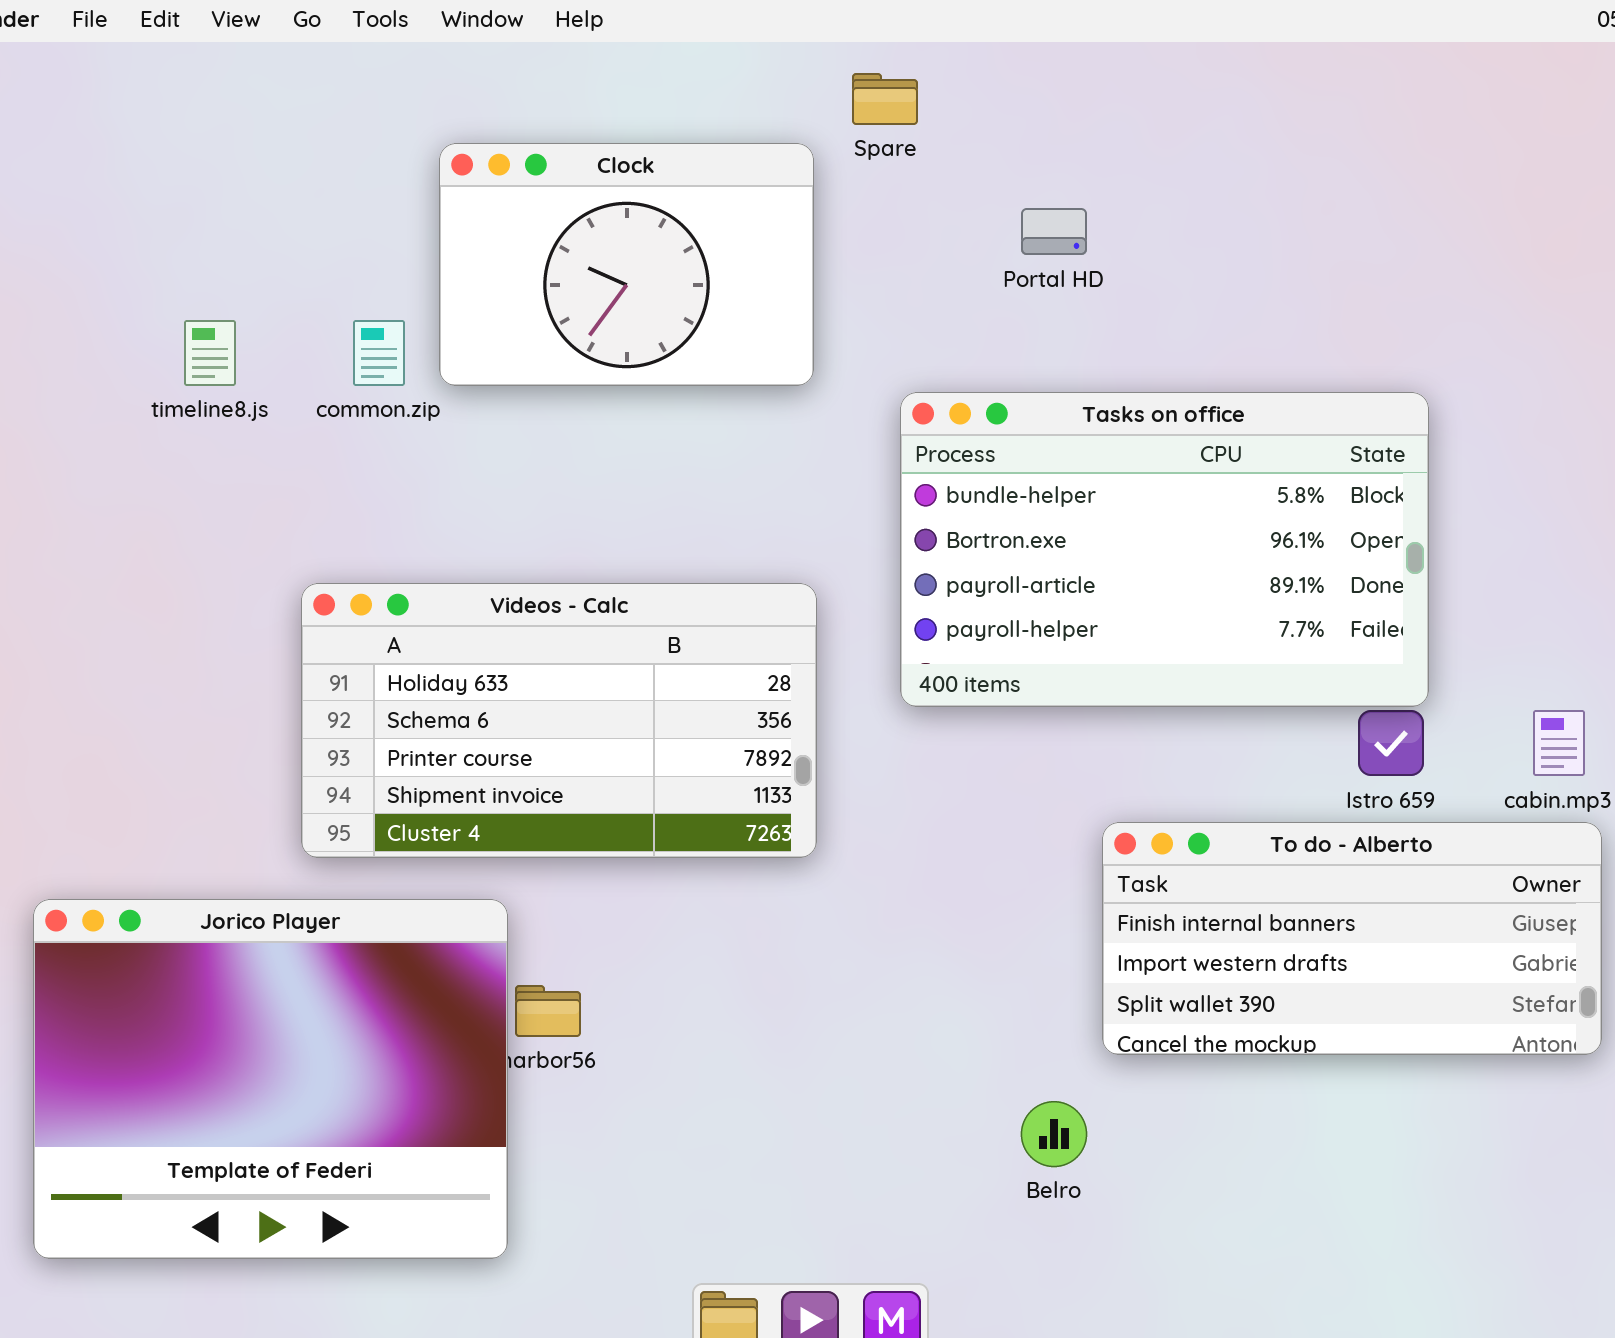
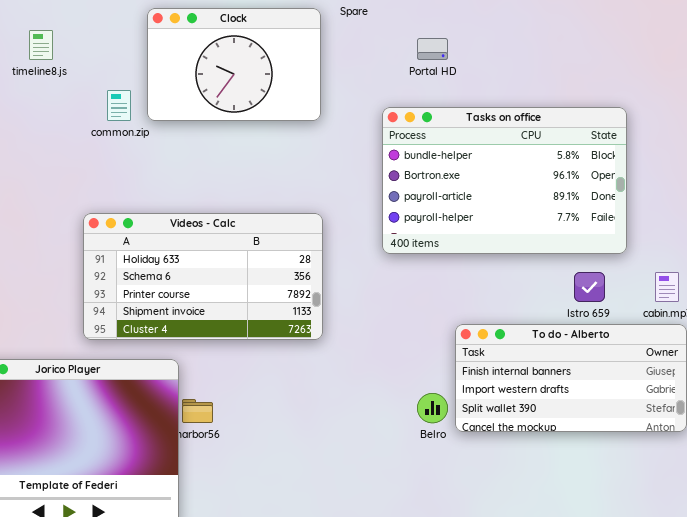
timeline8.js: [184,320,236,386] -> [29,30,53,60], moved
Tasks on office: [900,392,1429,707] -> [382,107,627,254], moved
Belro: [1021,1101,1087,1167] -> [417,393,448,423], moved

